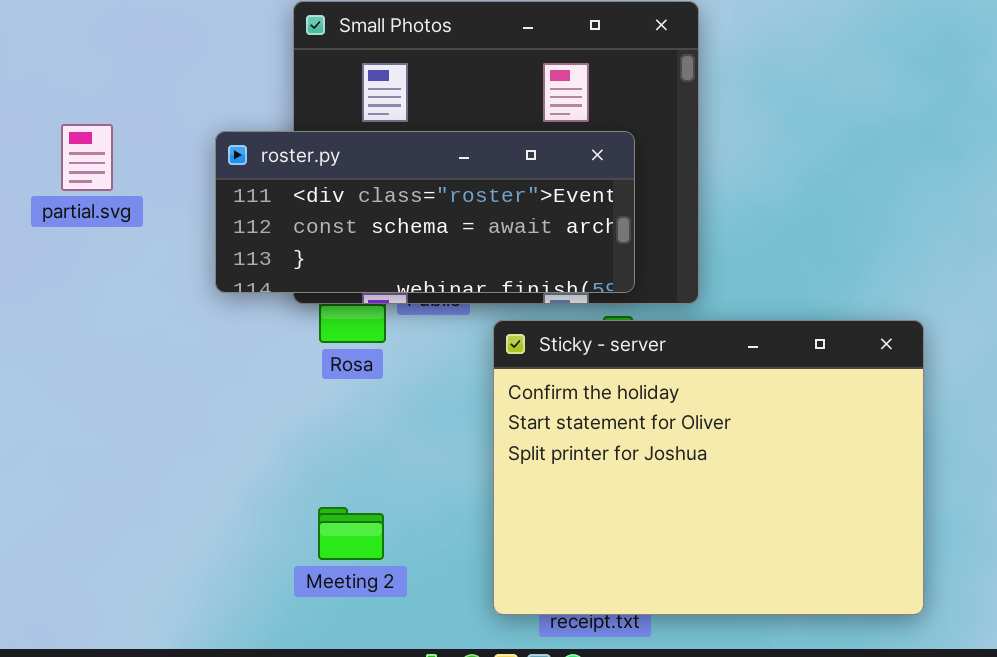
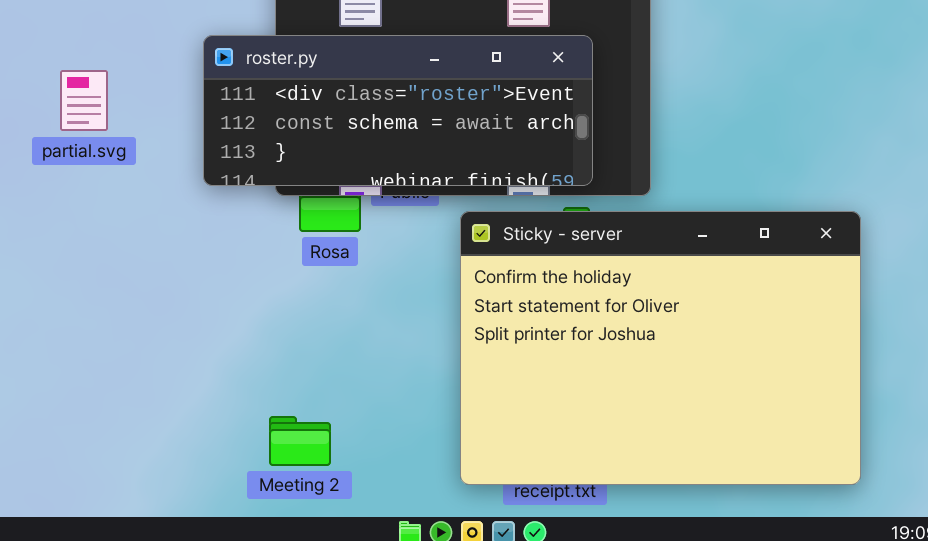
partial.svg: [61,124,113,191] -> [60,70,108,131], moved
Meeting 2: [318,507,384,560] -> [269,416,331,466], moved

